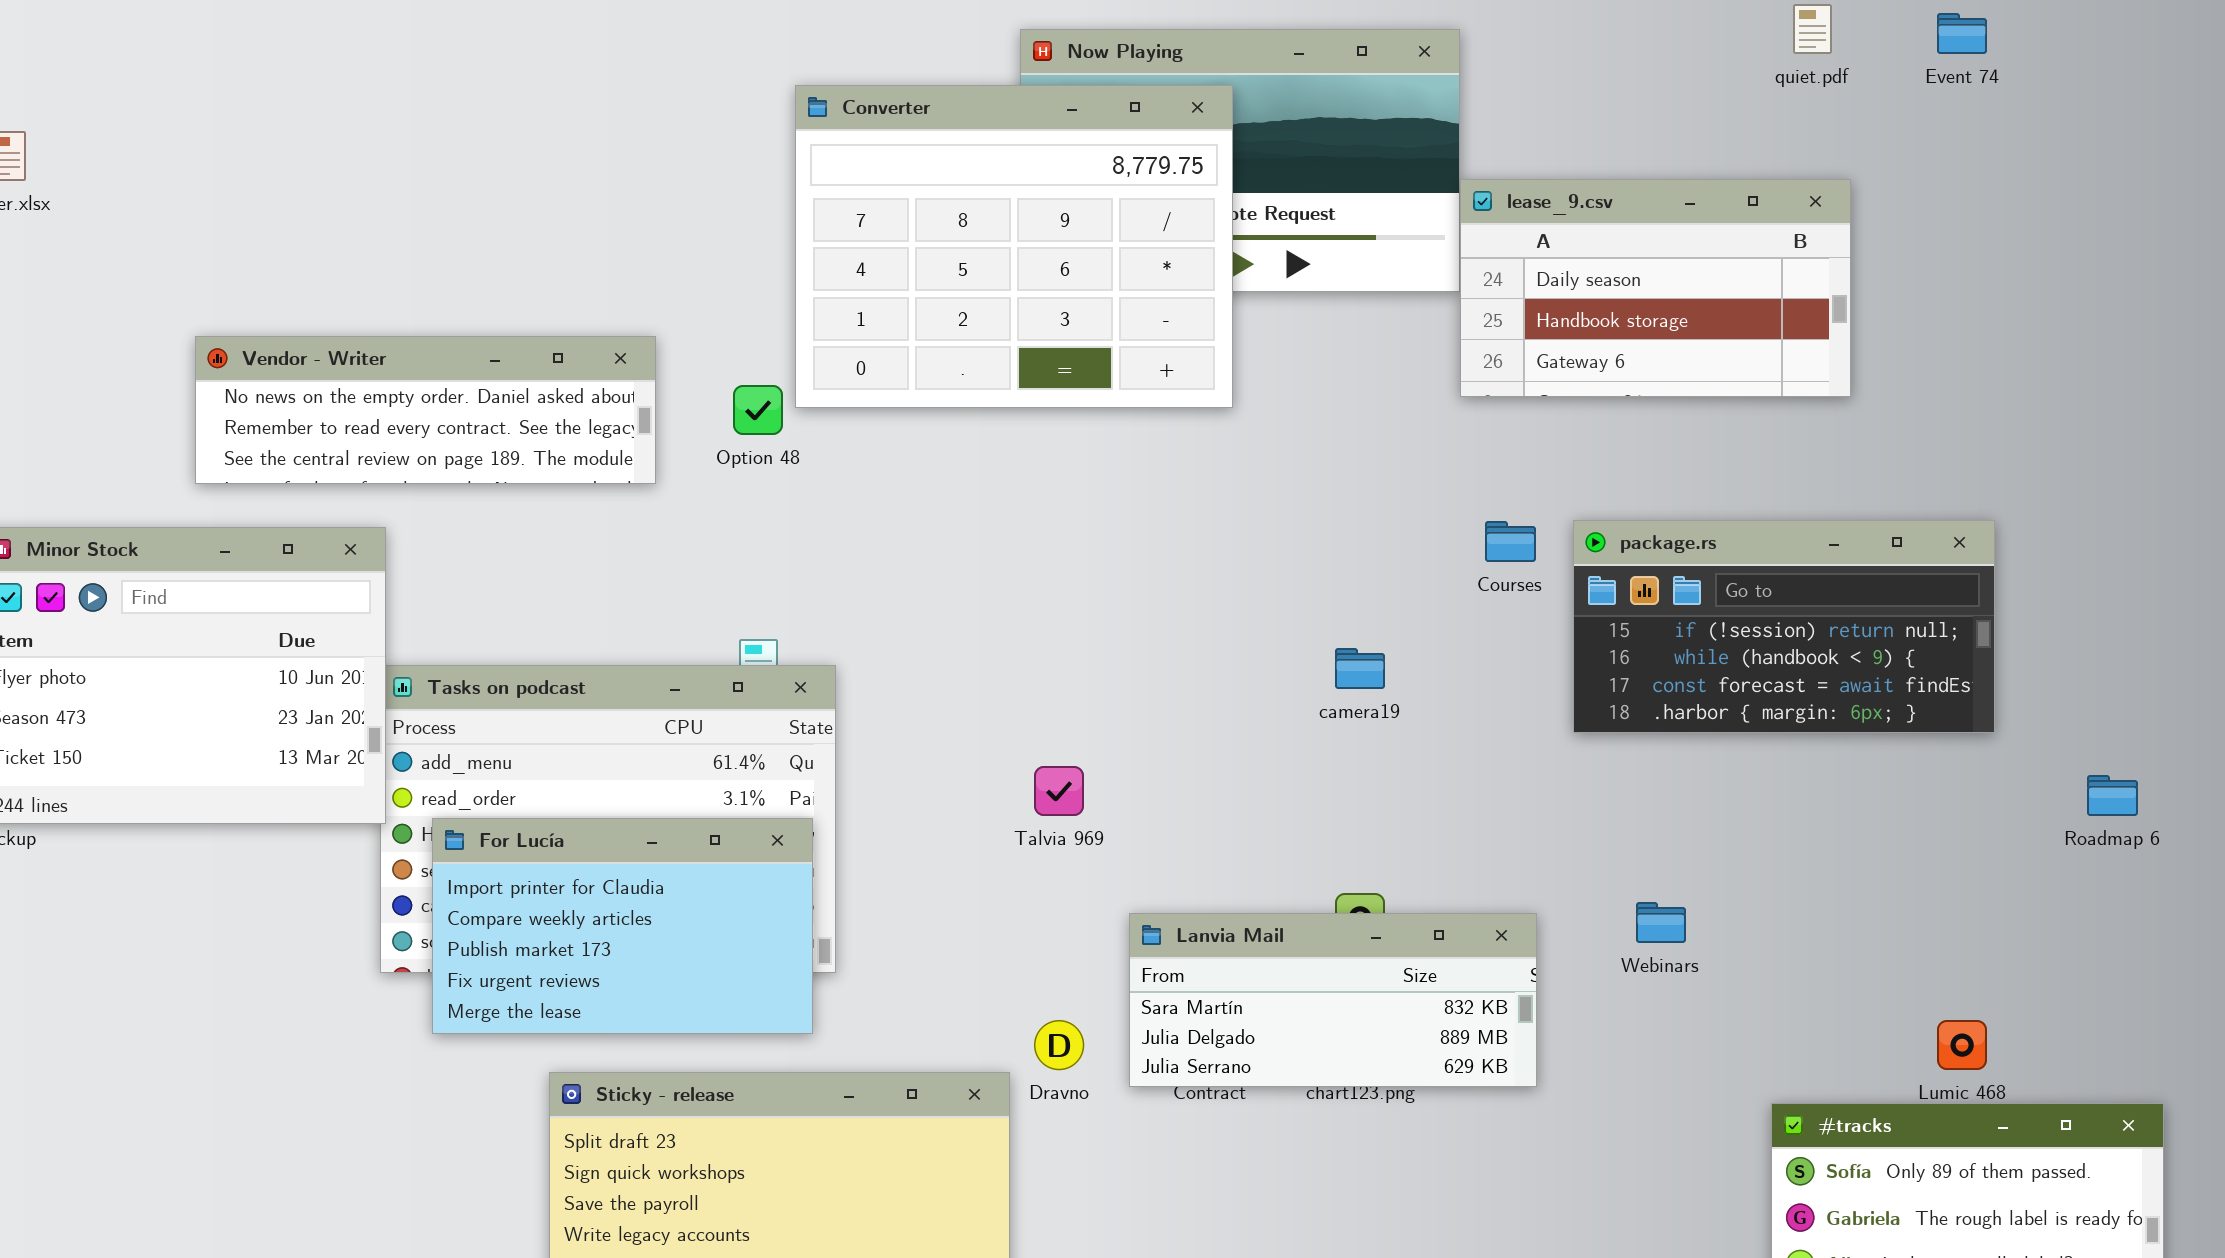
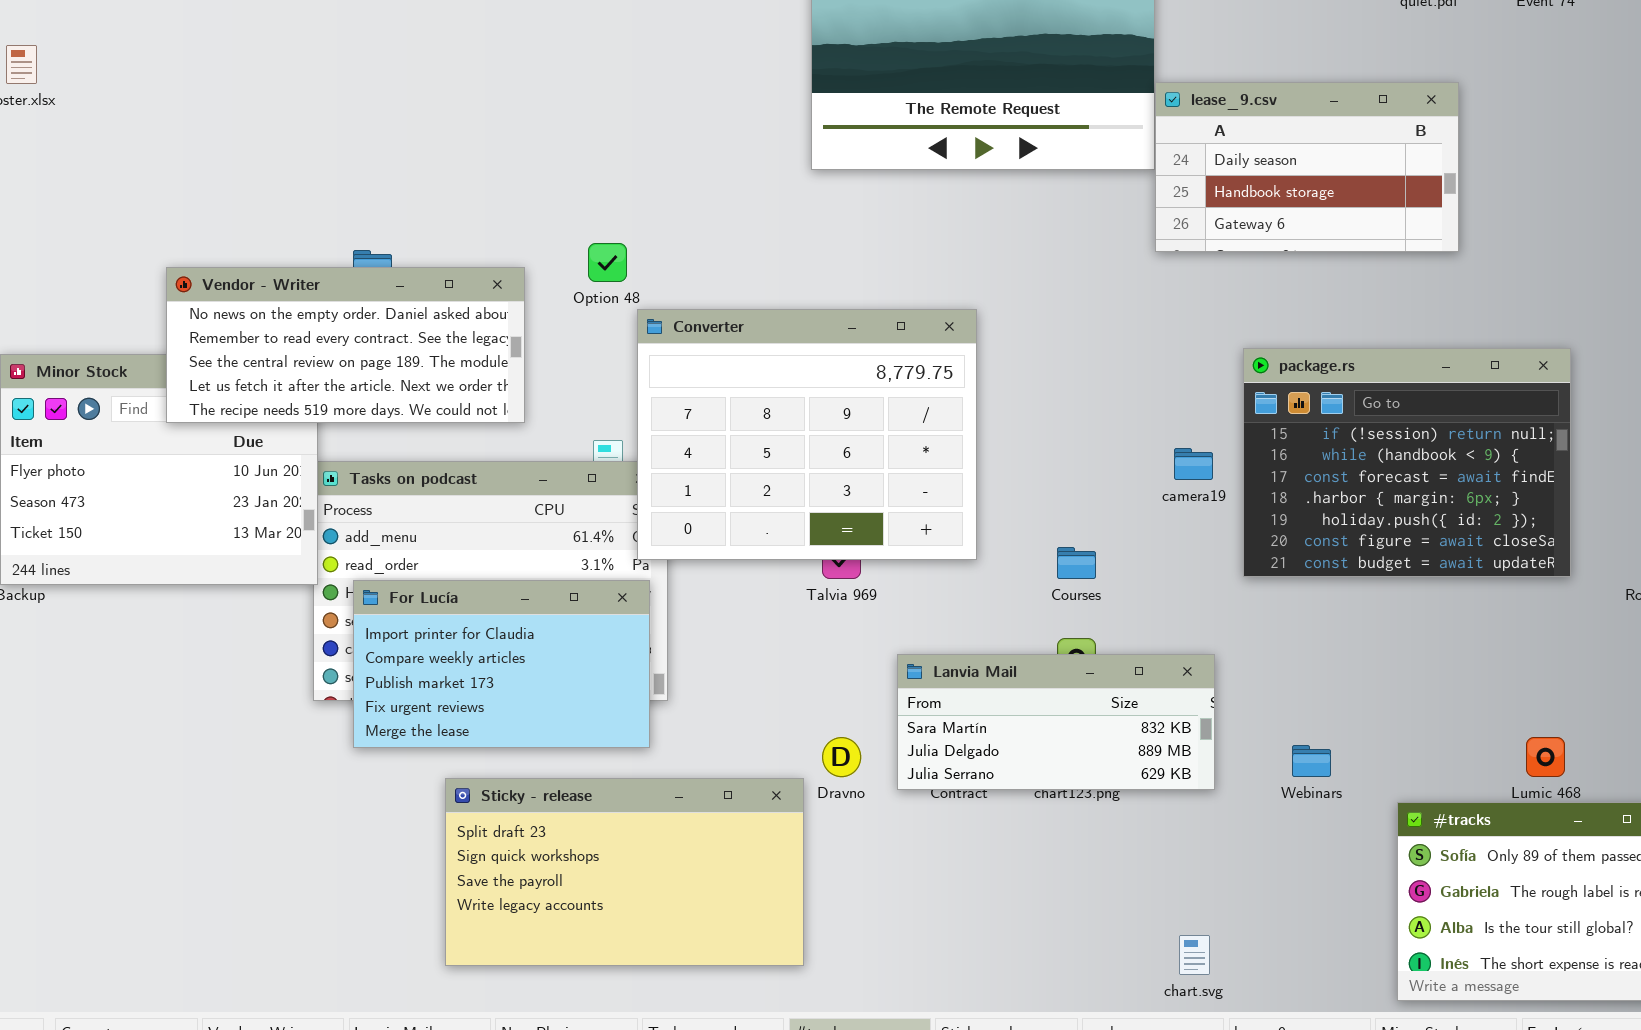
Converter: [795,85,1233,408] -> [637,309,977,560], moved
Vendor - Writer: [195,336,656,484] -> [166,267,525,423], moved, resized
package.rs: [1573,520,1995,733] -> [1243,348,1571,577], resized
Courses: [1485,521,1536,562] -> [1057,547,1096,579], moved
camera19: [1335,648,1385,689] -> [1174,448,1213,480], moved
Webinars: [1636,902,1686,943] -> [1292,745,1331,777], moved

